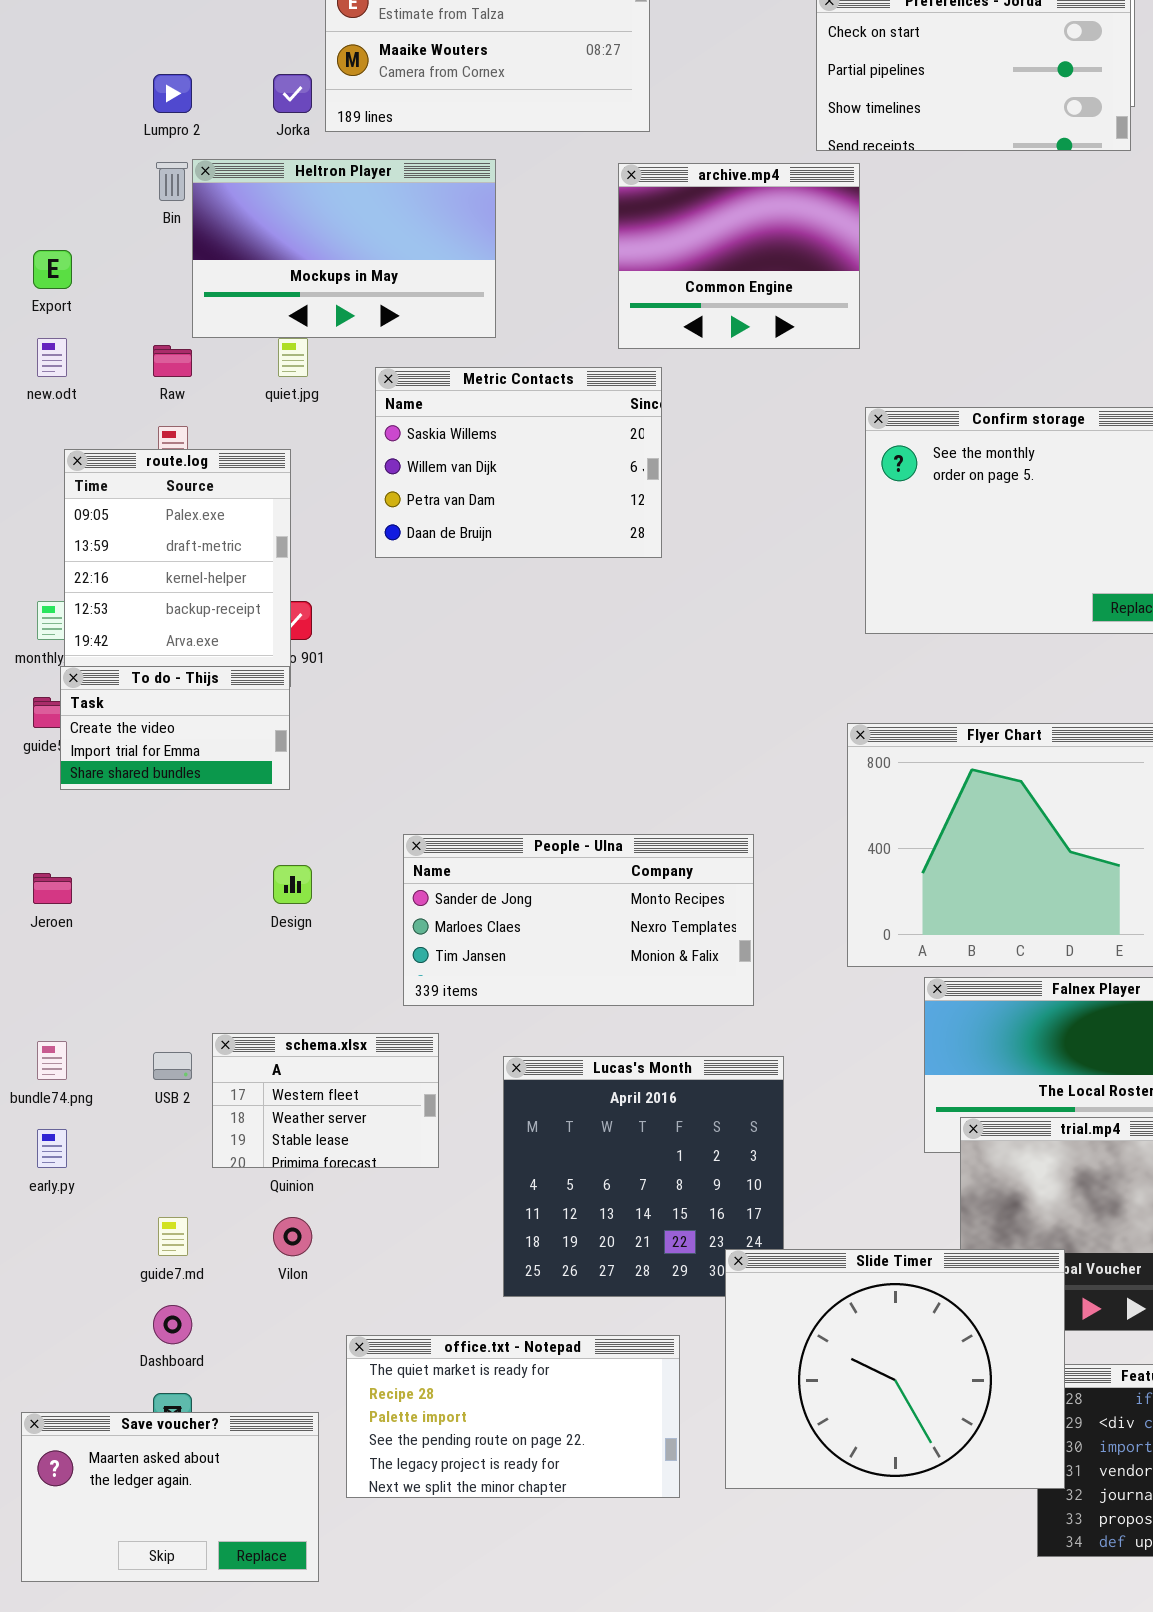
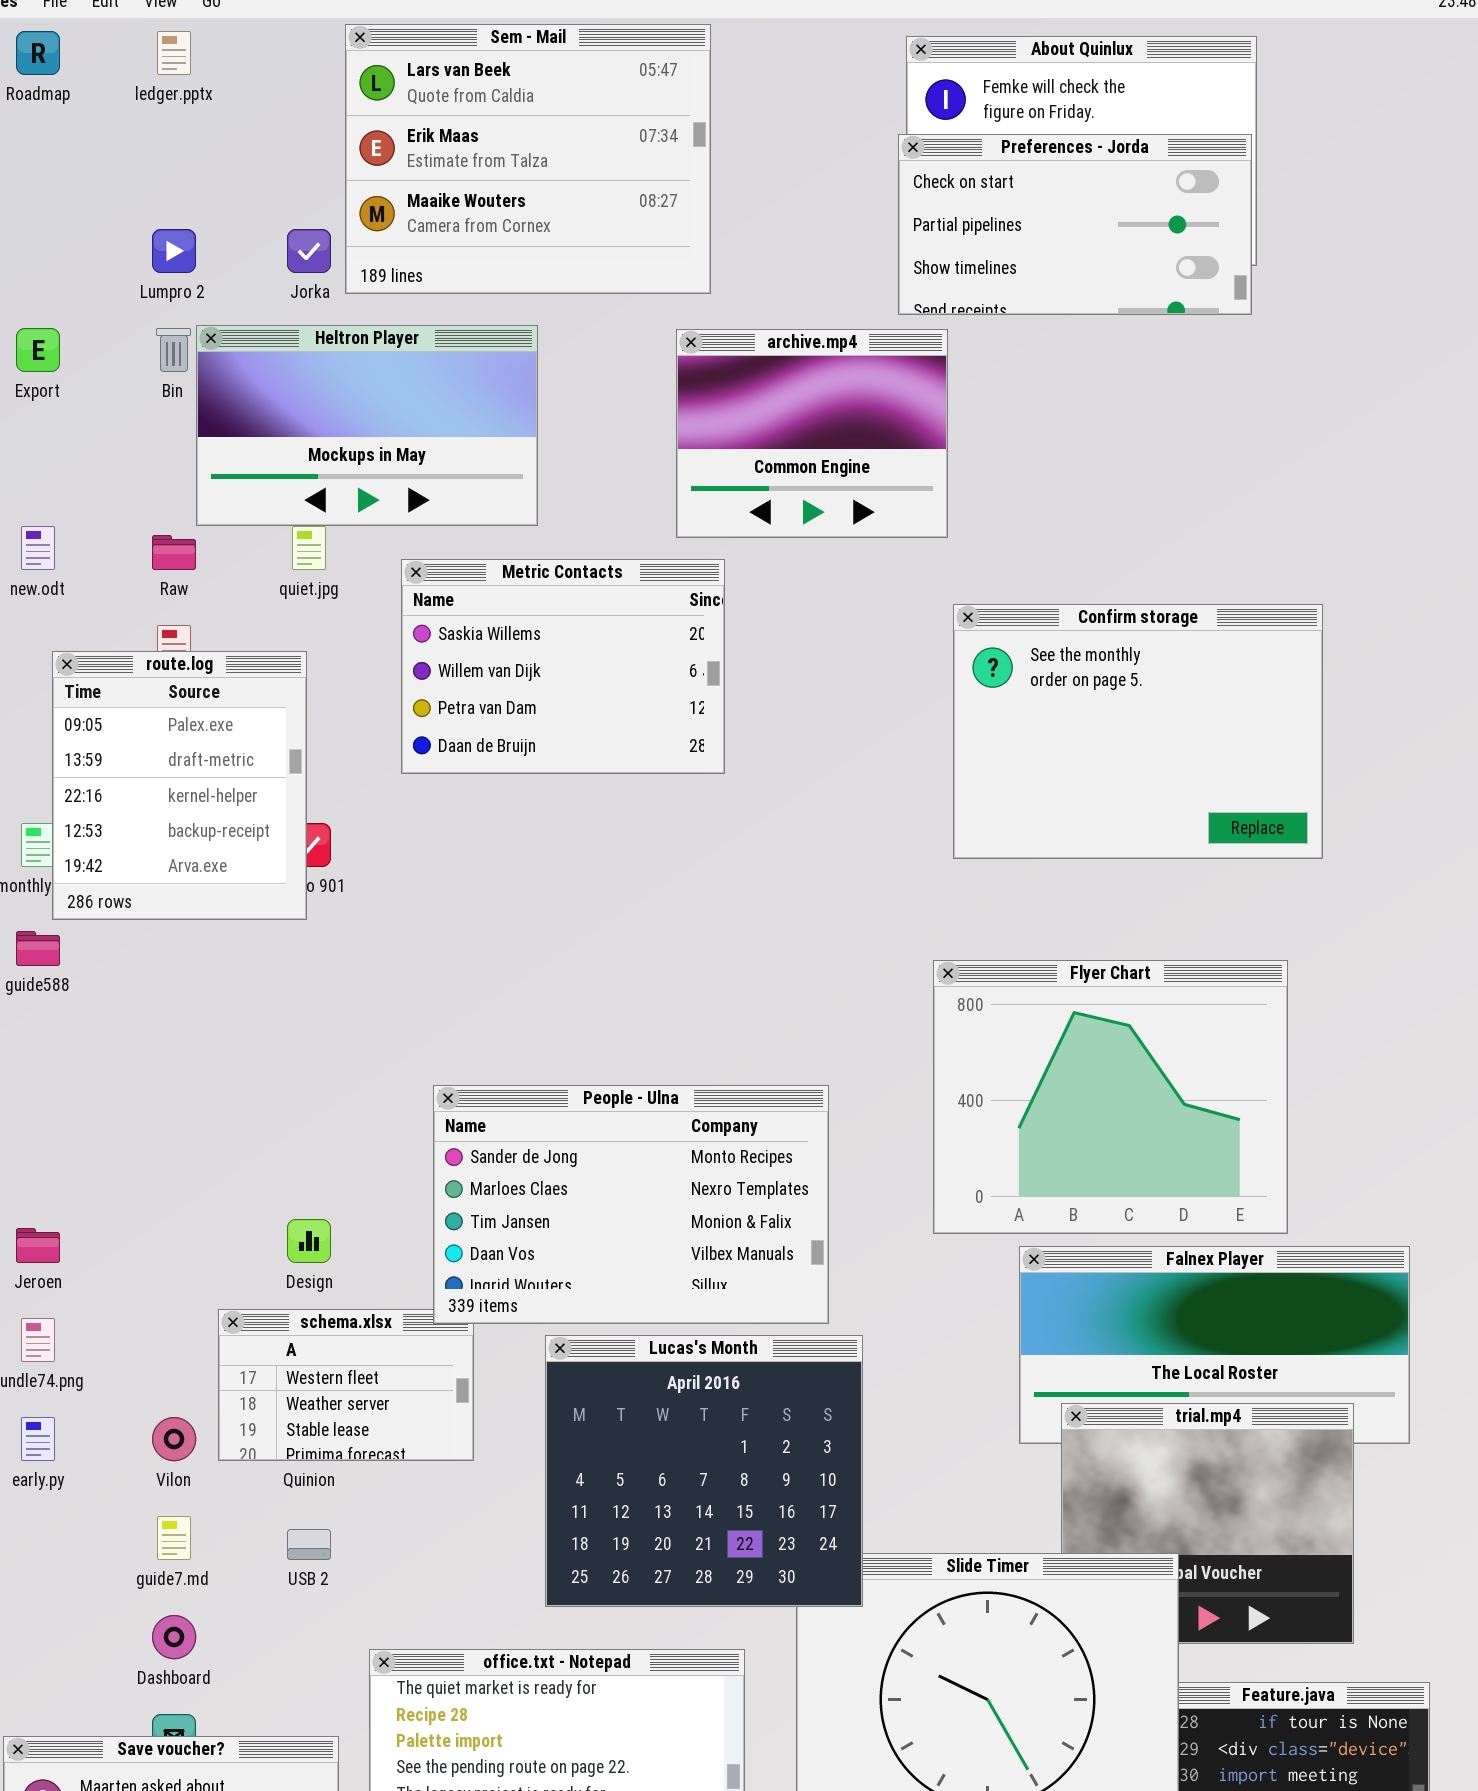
Export: [33,250,72,289] -> [16,328,60,372], moved
To do - Thijs: [60,666,290,790] -> none, closed
People - Ulna: [403,834,754,1006] -> [433,1085,829,1324], resized
Design: [273,865,312,904] -> [287,1219,331,1263], moved
Jeroen: [33,873,72,904] -> [16,1228,60,1263], moved
USB 2: [153,1052,192,1080] -> [287,1529,331,1560], moved
Lucas's Month: [503,1056,784,1297] -> [545,1335,863,1607], raised
Vilon: [273,1217,312,1256] -> [152,1417,196,1461], moved

